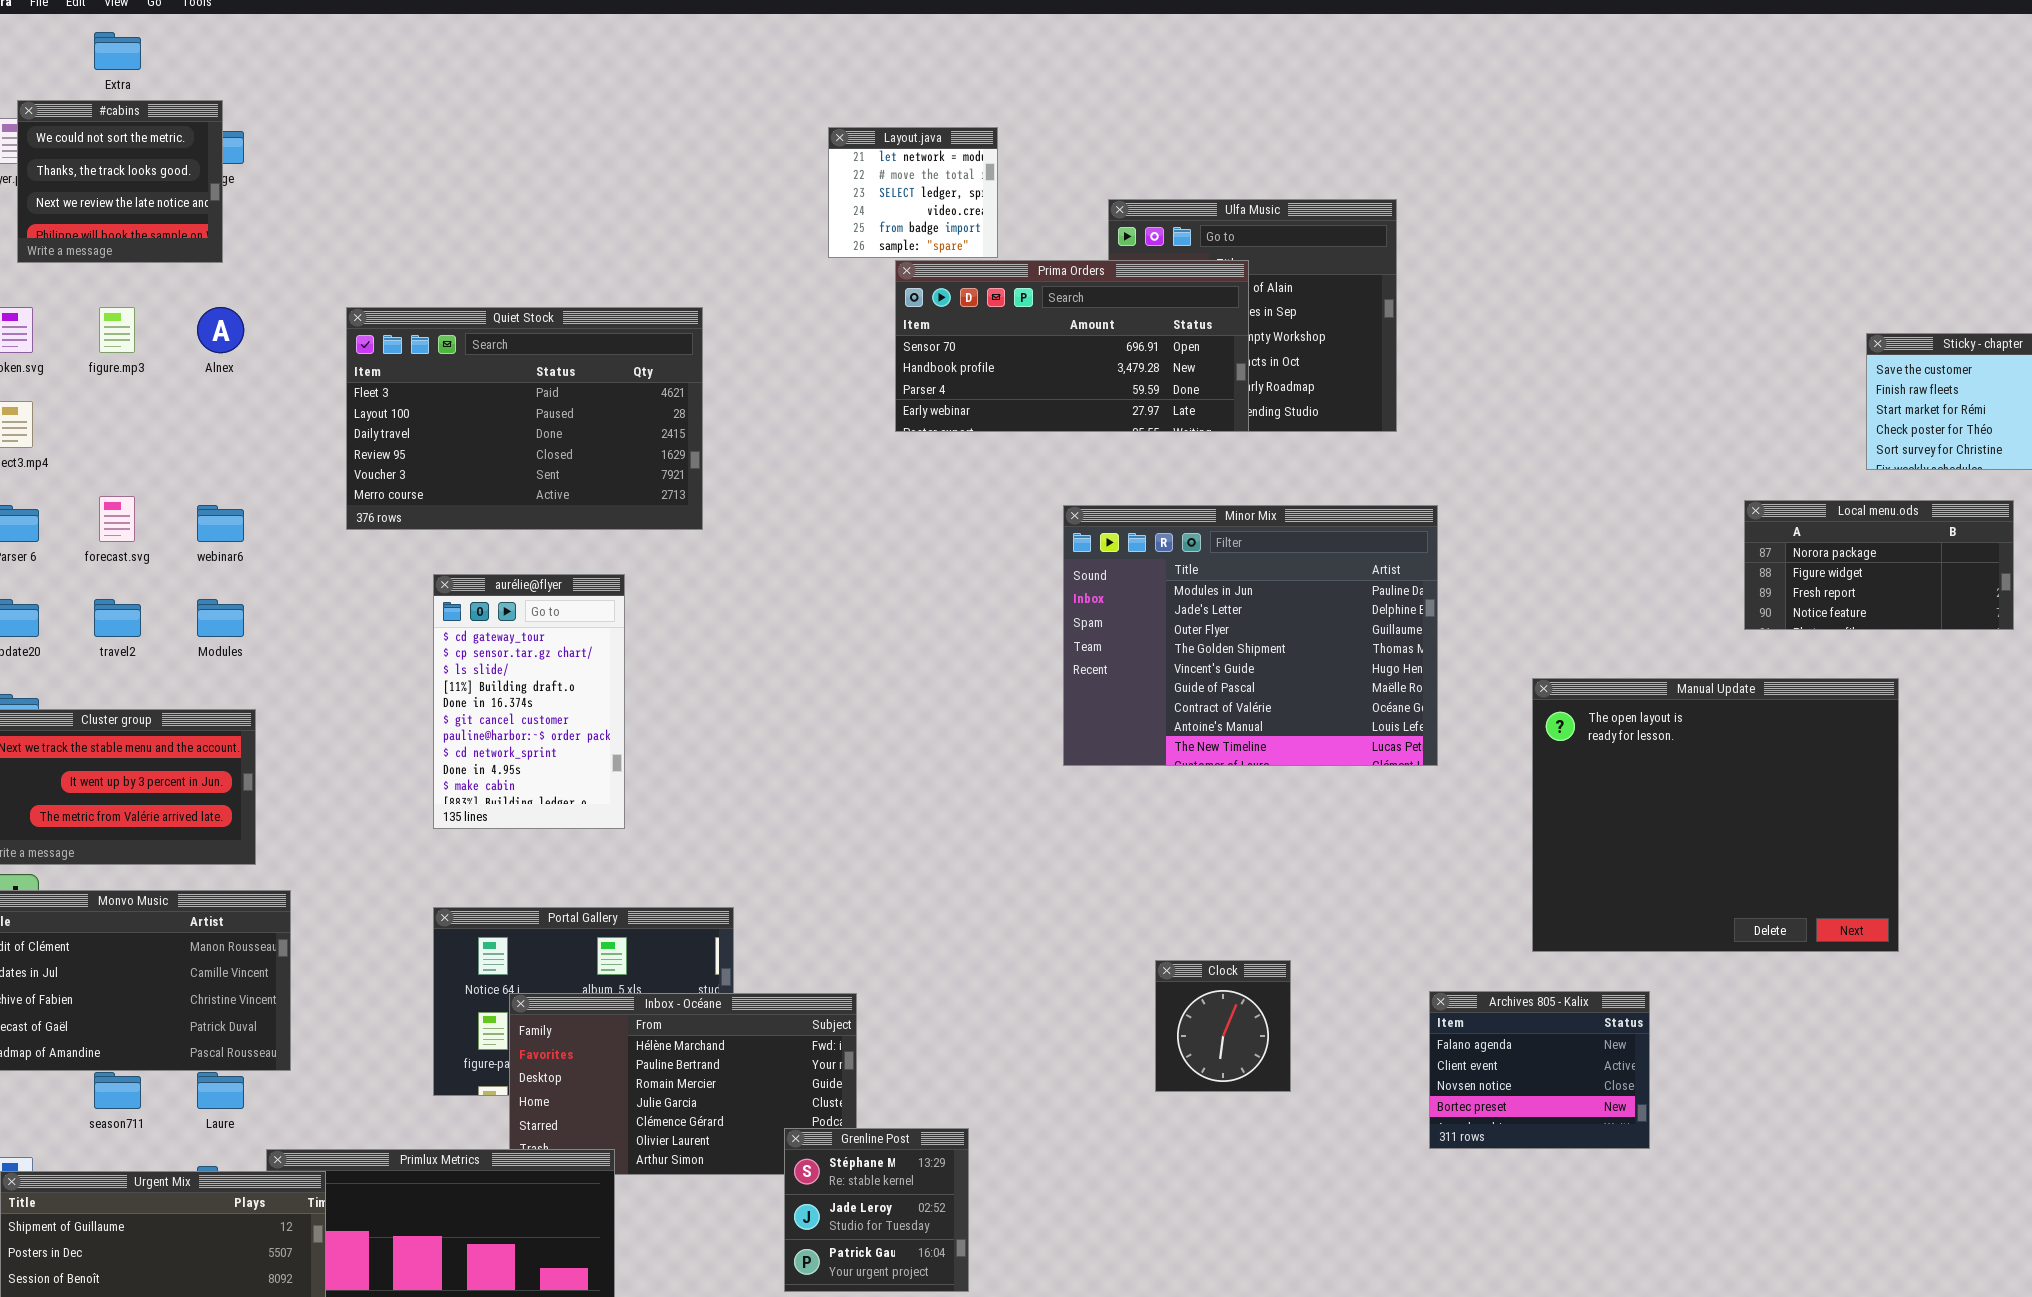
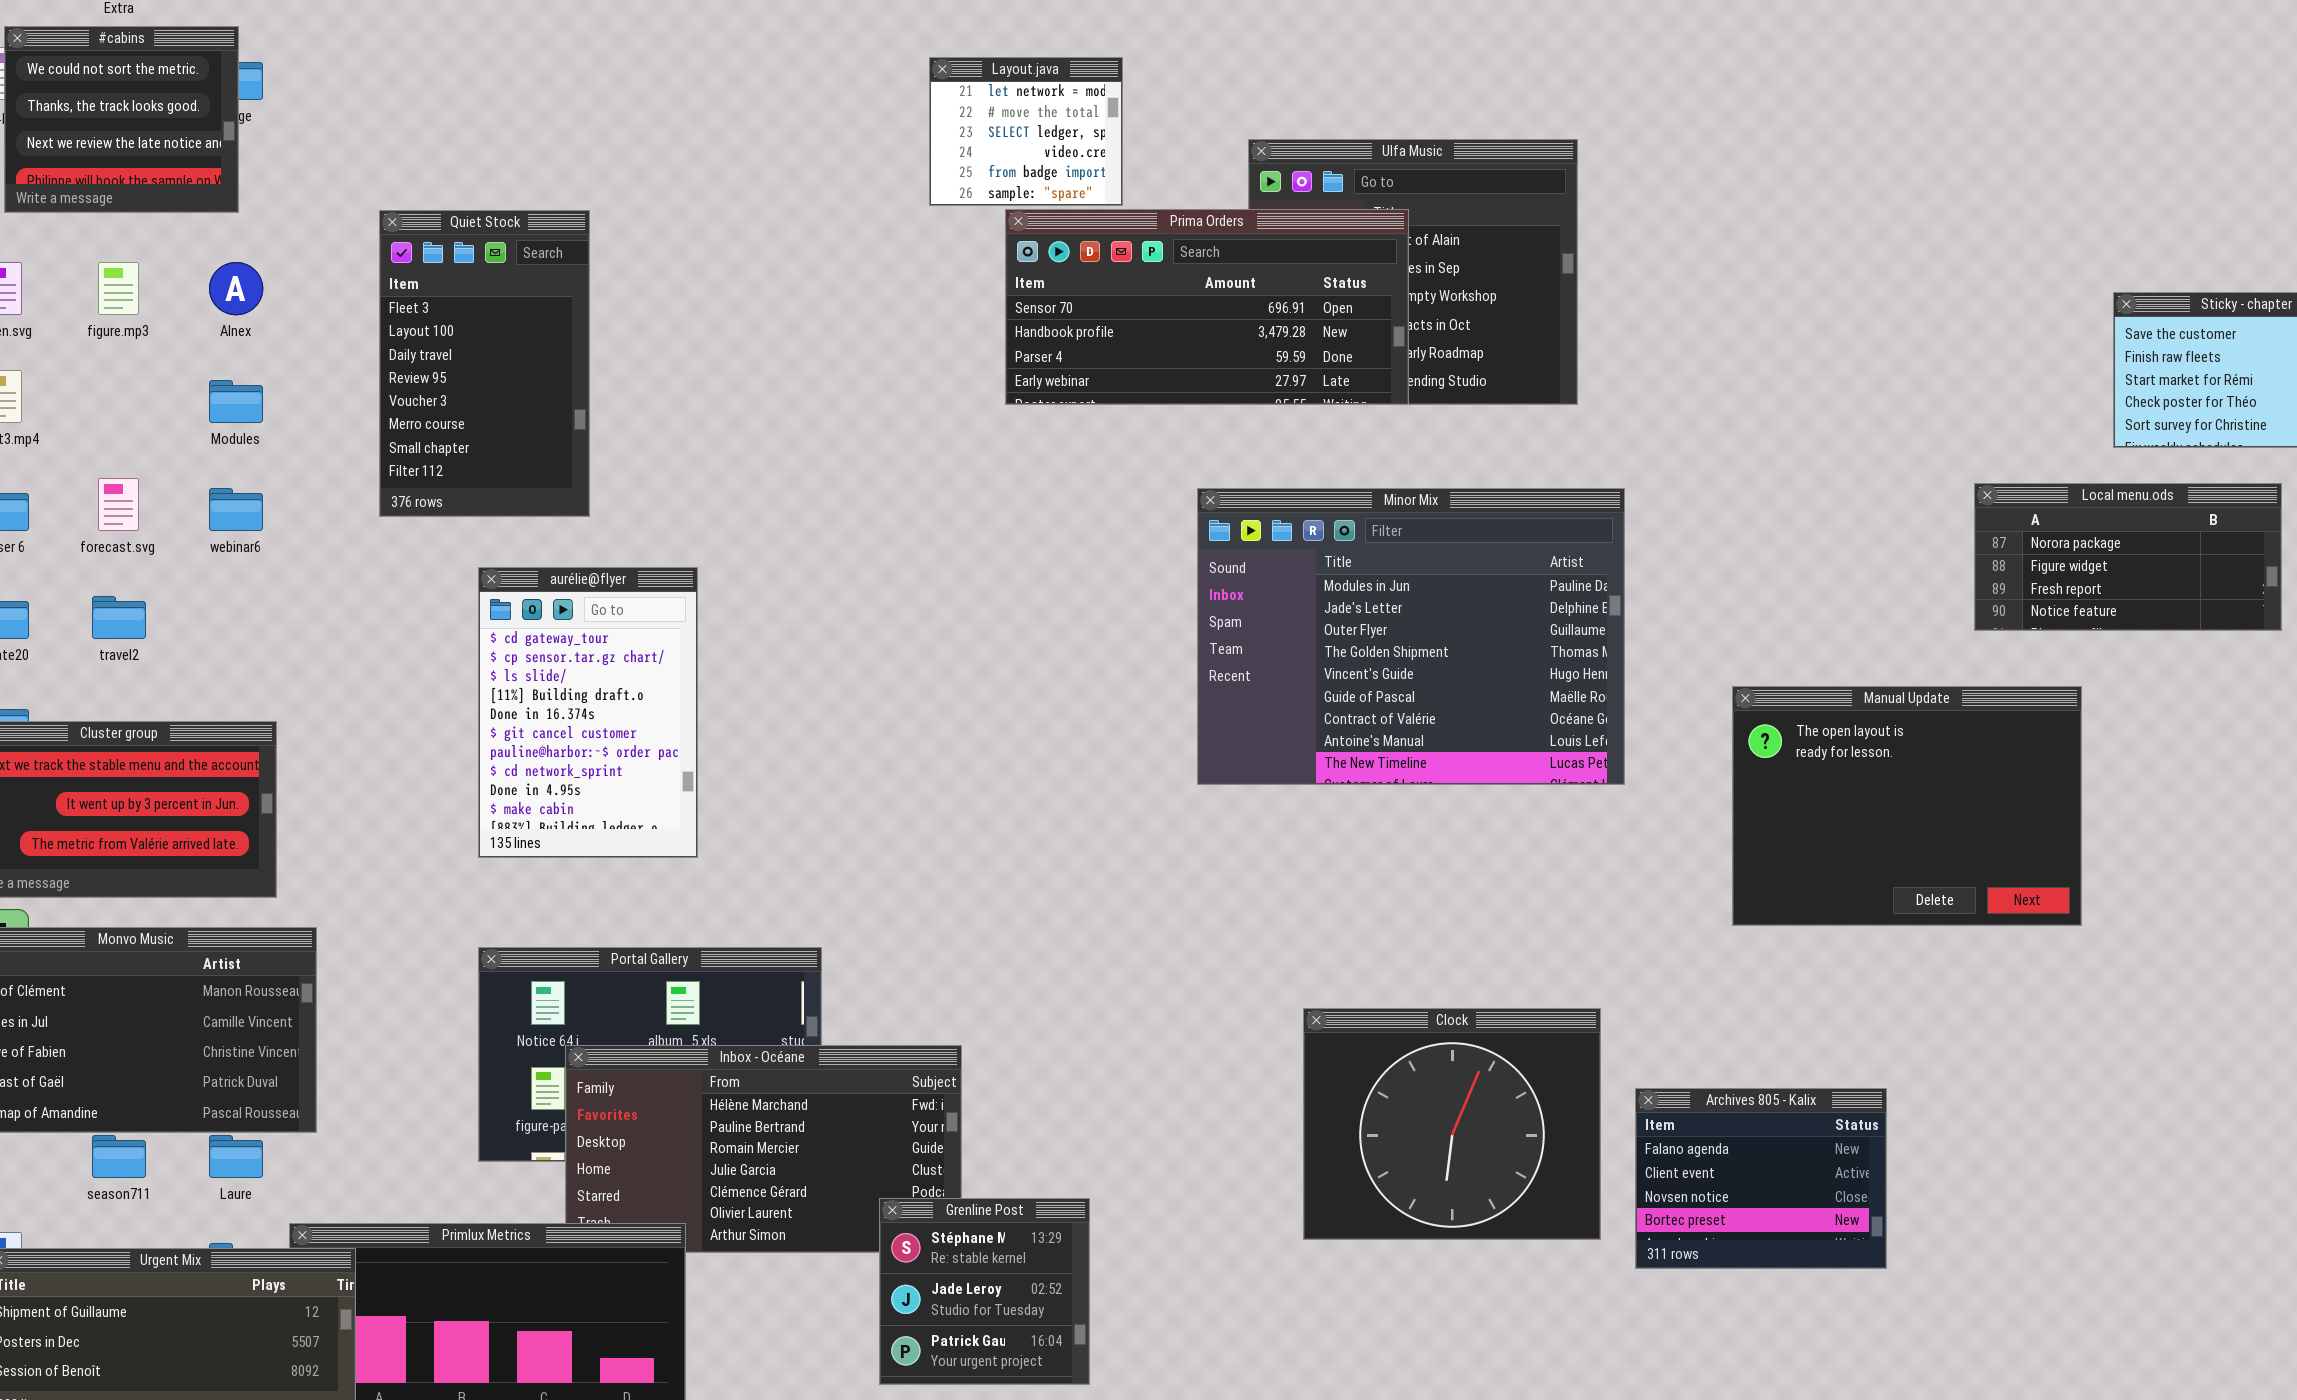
Quiet Stock: [346,307,703,530] -> [379,210,590,517], resized
Modules: [197,599,244,637] -> [209,380,263,423], moved
Manual Update: [1532,678,1899,952] -> [1732,686,2082,926], resized
Clock: [1155,960,1291,1092] -> [1303,1008,1601,1240], resized
Archives 805 - Kalix: [1429,991,1650,1149] -> [1635,1088,1887,1269], moved

